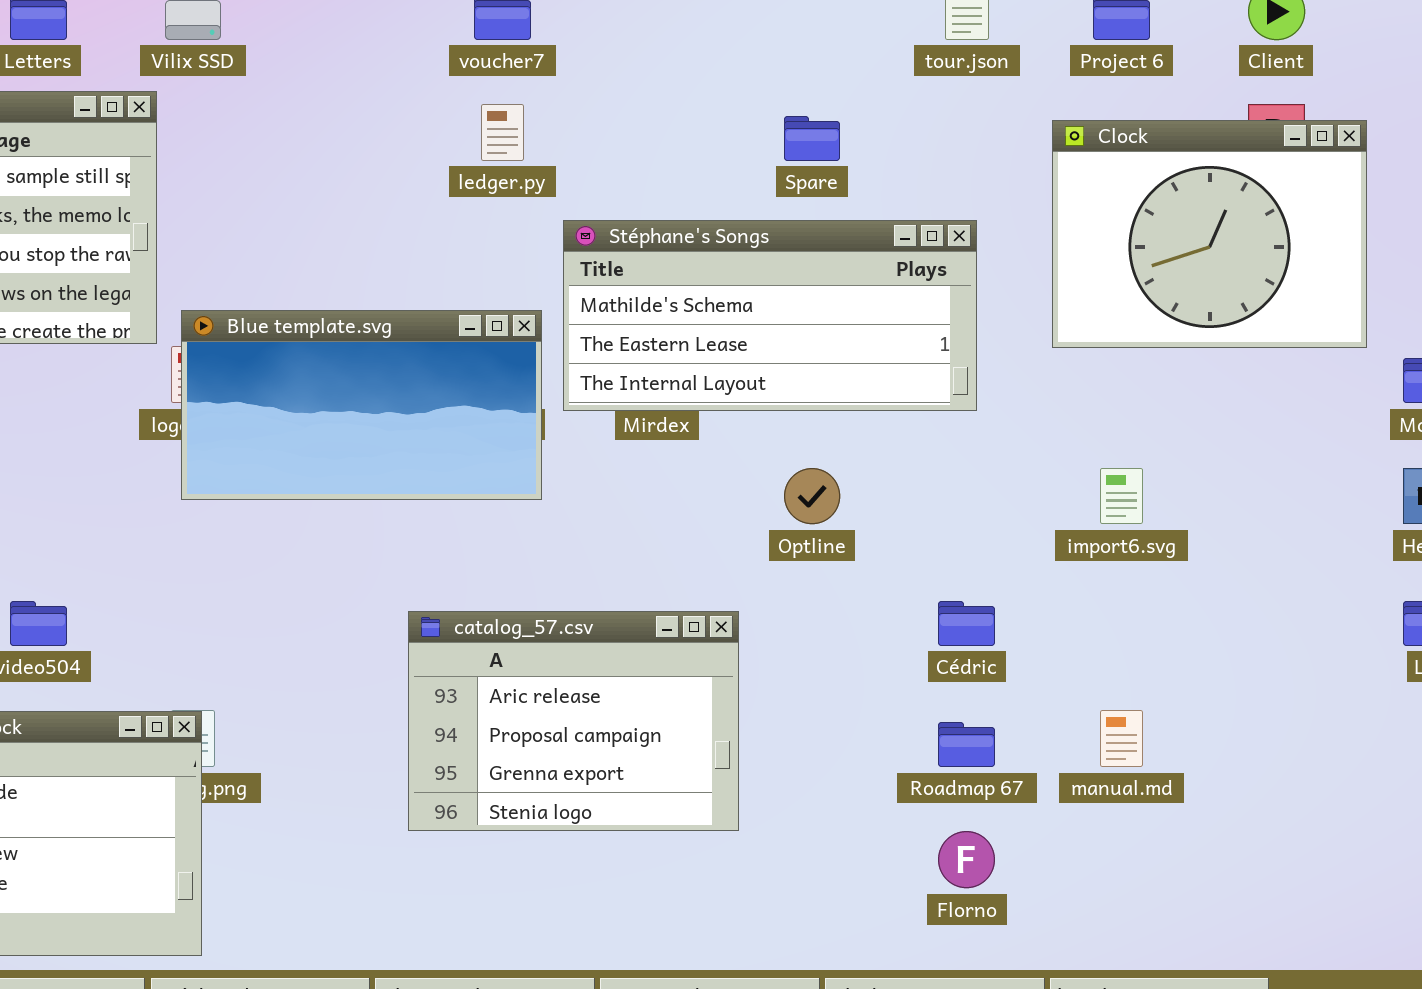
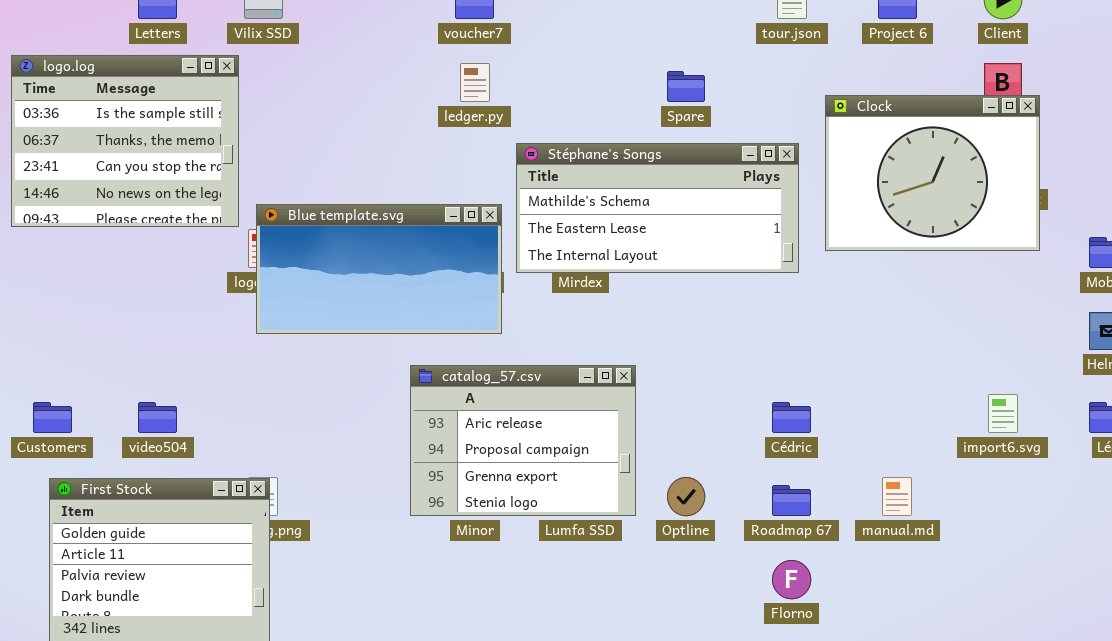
Clock: [1052,120,1367,348] -> [825,95,1040,251], moved
Optline: [784,468,840,524] -> [667,477,705,516], moved
import6.svg: [1100,468,1143,524] -> [988,394,1018,433], moved
catalog_57.csv: [408,611,739,831] -> [410,365,636,516], moved

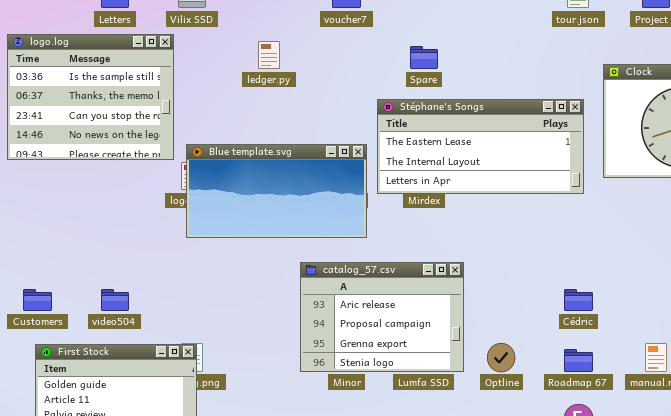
ledger.py: [460,63,490,102] -> [258,41,280,69], moved
Spare: [667,71,705,102] -> [410,46,438,69], moved
Stéphane's Songs: [516,143,799,273] -> [377,99,584,194], scrolled down 1 row

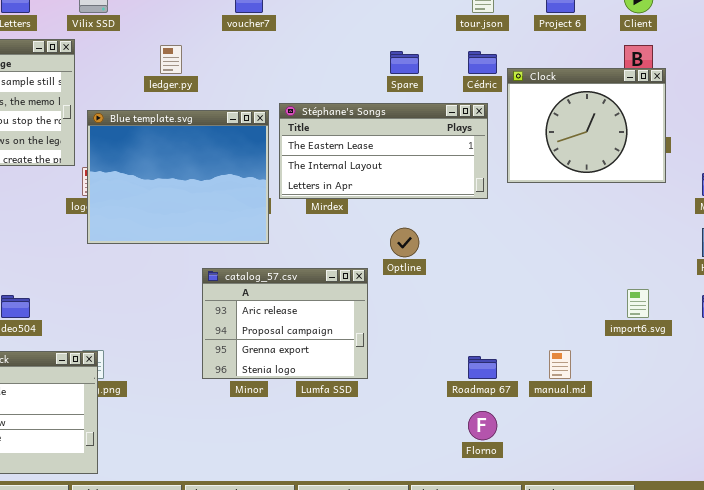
Spare: [410,46,438,69] -> [390,51,419,74], moved
Blue template.svg: [186,144,367,238] -> [87,110,269,244], resized
Cédric: [564,289,593,311] -> [468,51,497,74], moved
Optline: [487,343,515,372] -> [390,228,419,257], moved

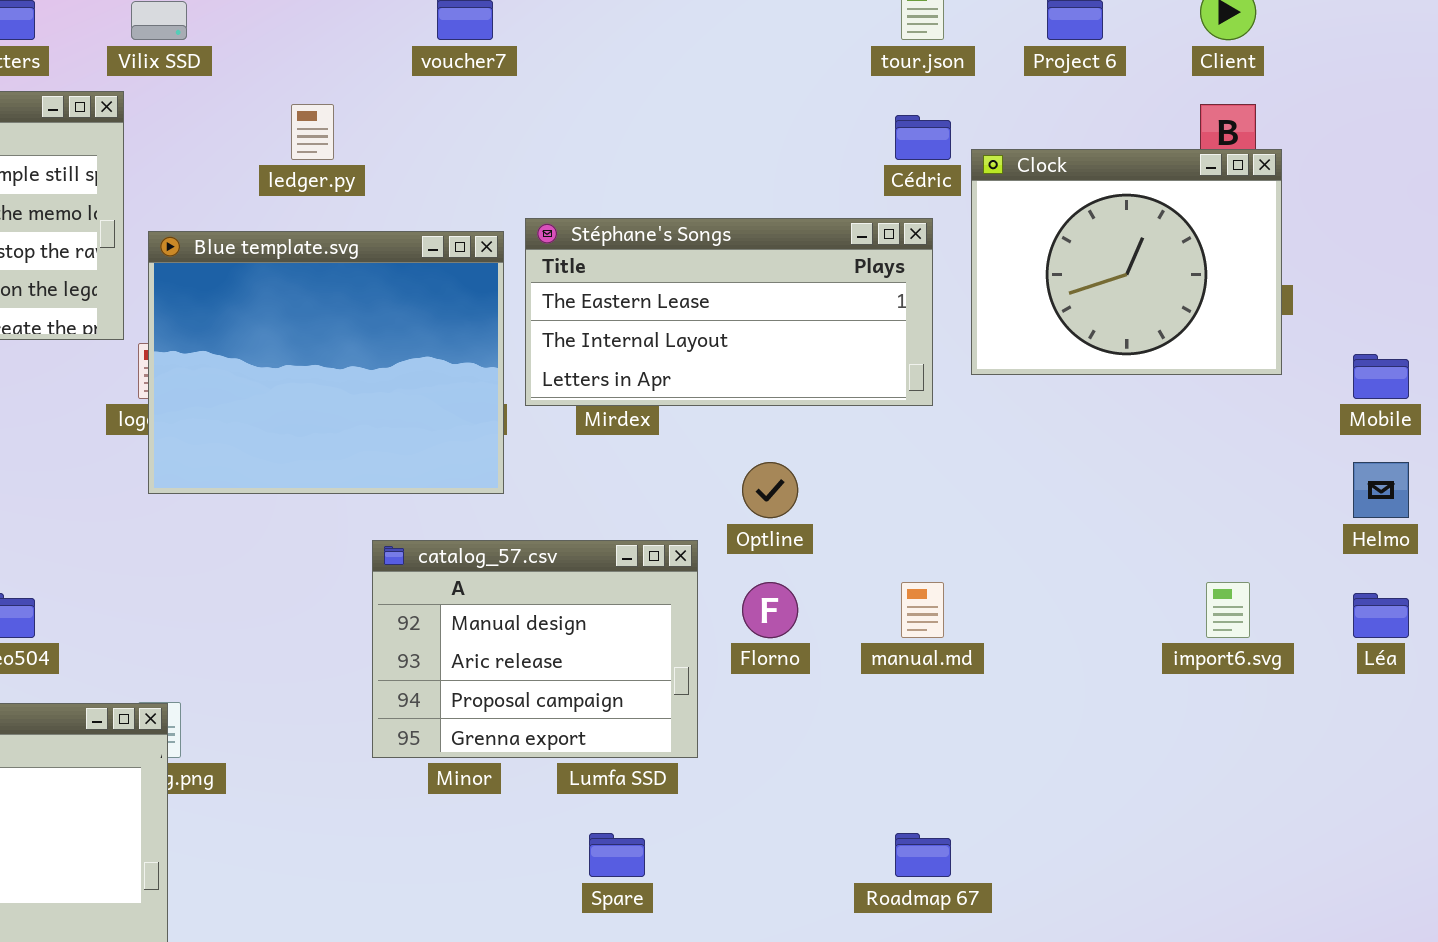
Spare: [390,51,419,74] -> [589,833,645,877], moved
catalog_57.csv: [202,268,368,379] -> [372,540,698,758], scrolled up 1 row
manual.md: [549,350,571,379] -> [901,582,944,638], moved
Roadmap 67: [468,356,497,379] -> [895,833,951,877], moved
Florno: [468,411,497,440] -> [742,582,798,638], moved

